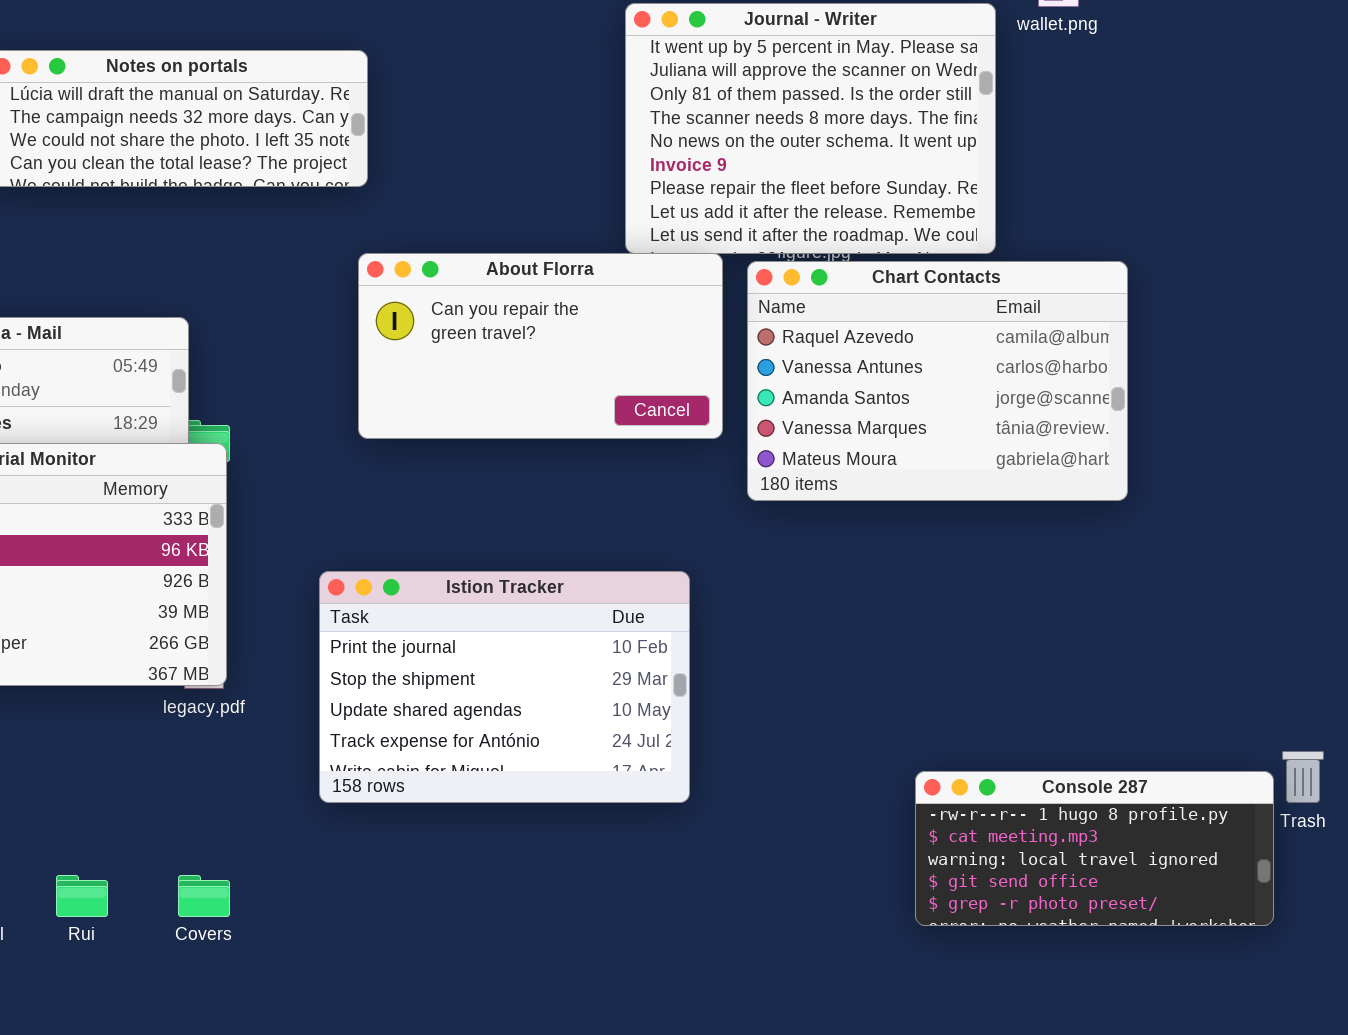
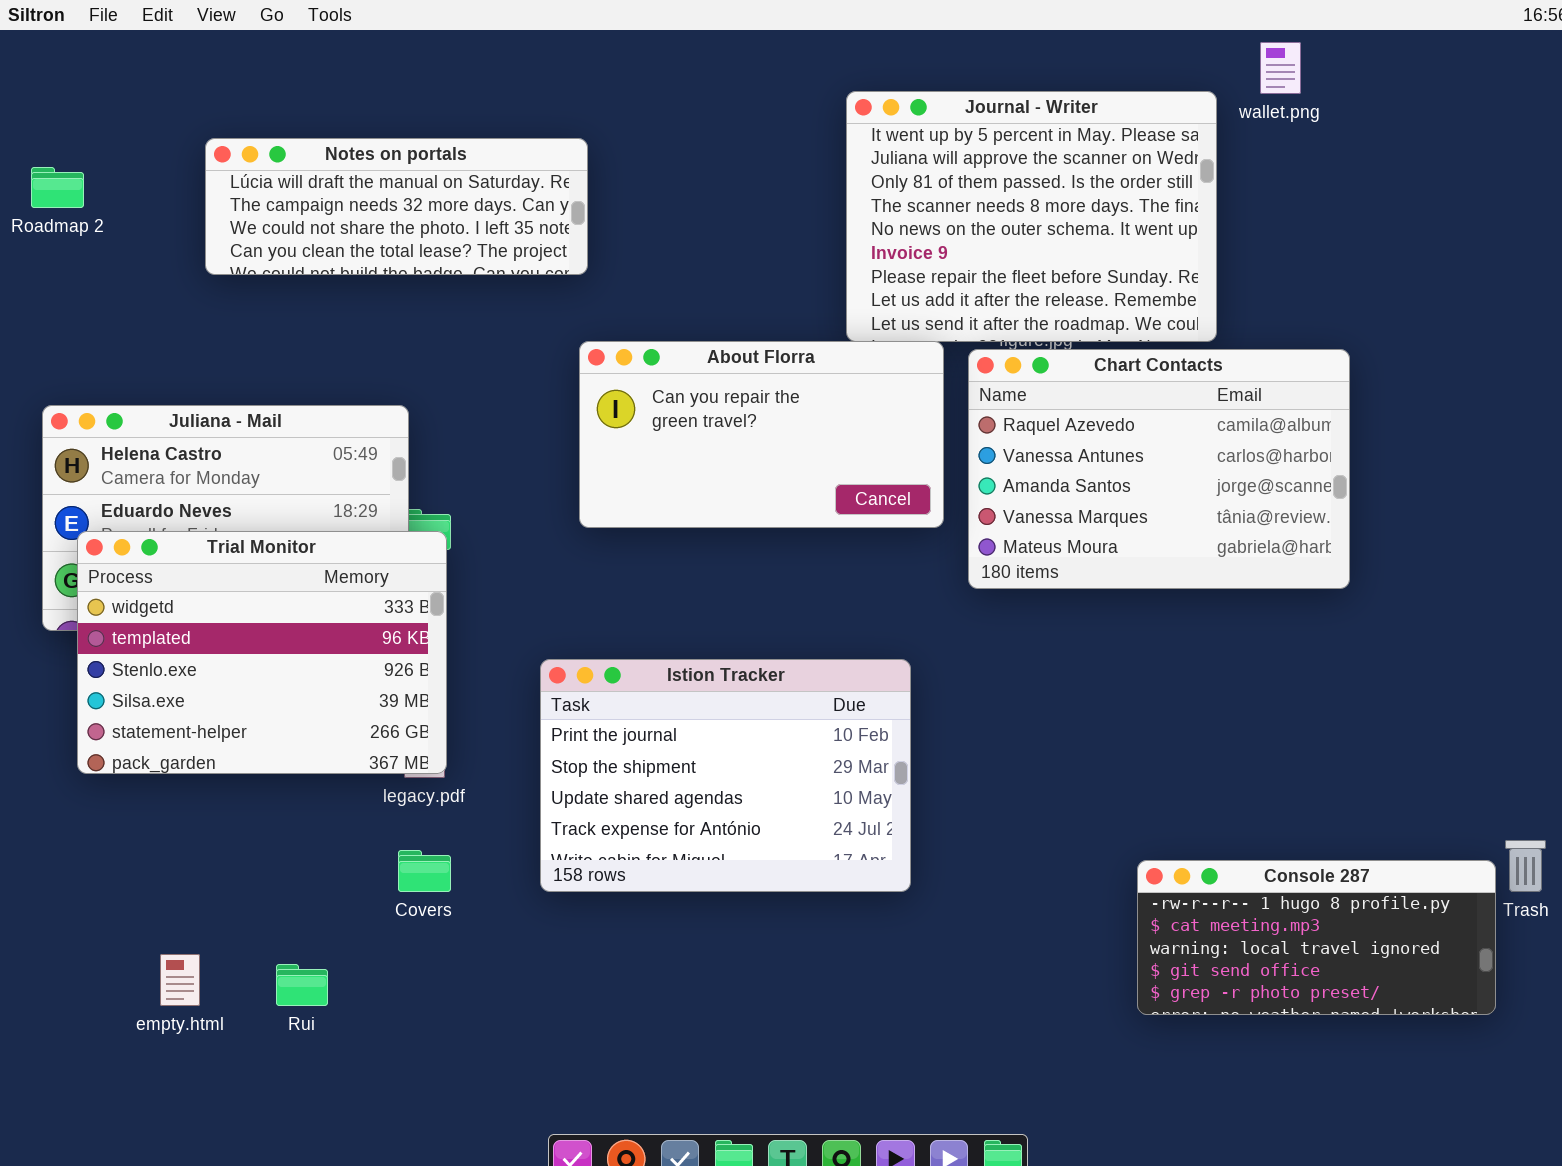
Covers: [178,875,230,917] -> [398,850,451,892], moved

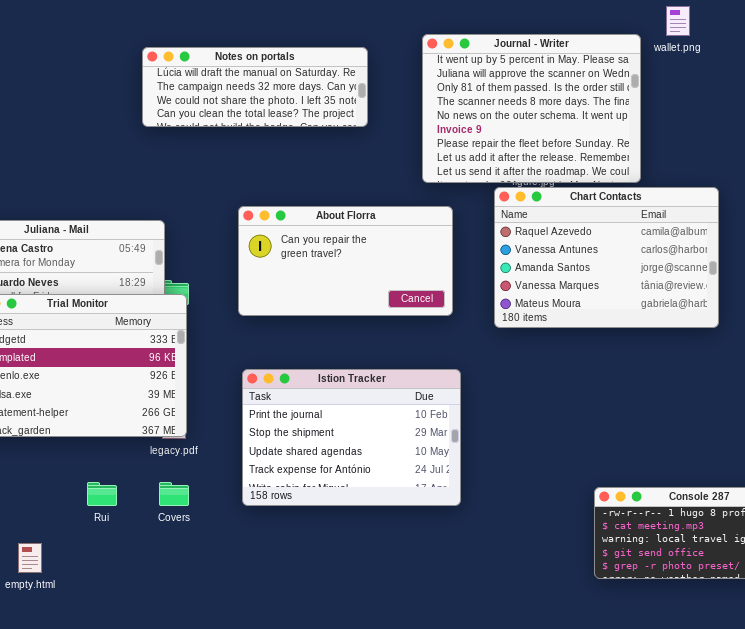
Notes on portals: [205,138,588,275] -> [142,47,368,127], moved
About Florra: [579,341,944,528] -> [238,206,453,316], moved
Rui: [276,964,328,1006] -> [87,482,117,506], moved

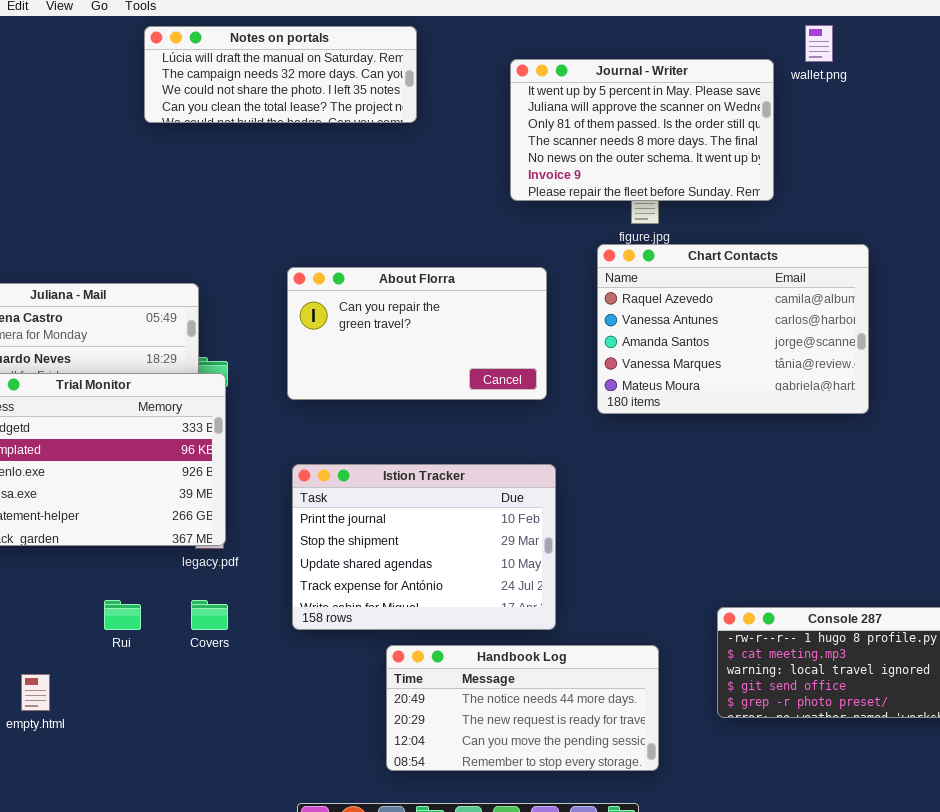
Journal - Writer: [422,34,641,183] -> [510,59,774,201], resized
Notes on portals: [142,47,368,127] -> [144,26,417,123], moved
Handbook Log: none -> [386,645,659,771], opened

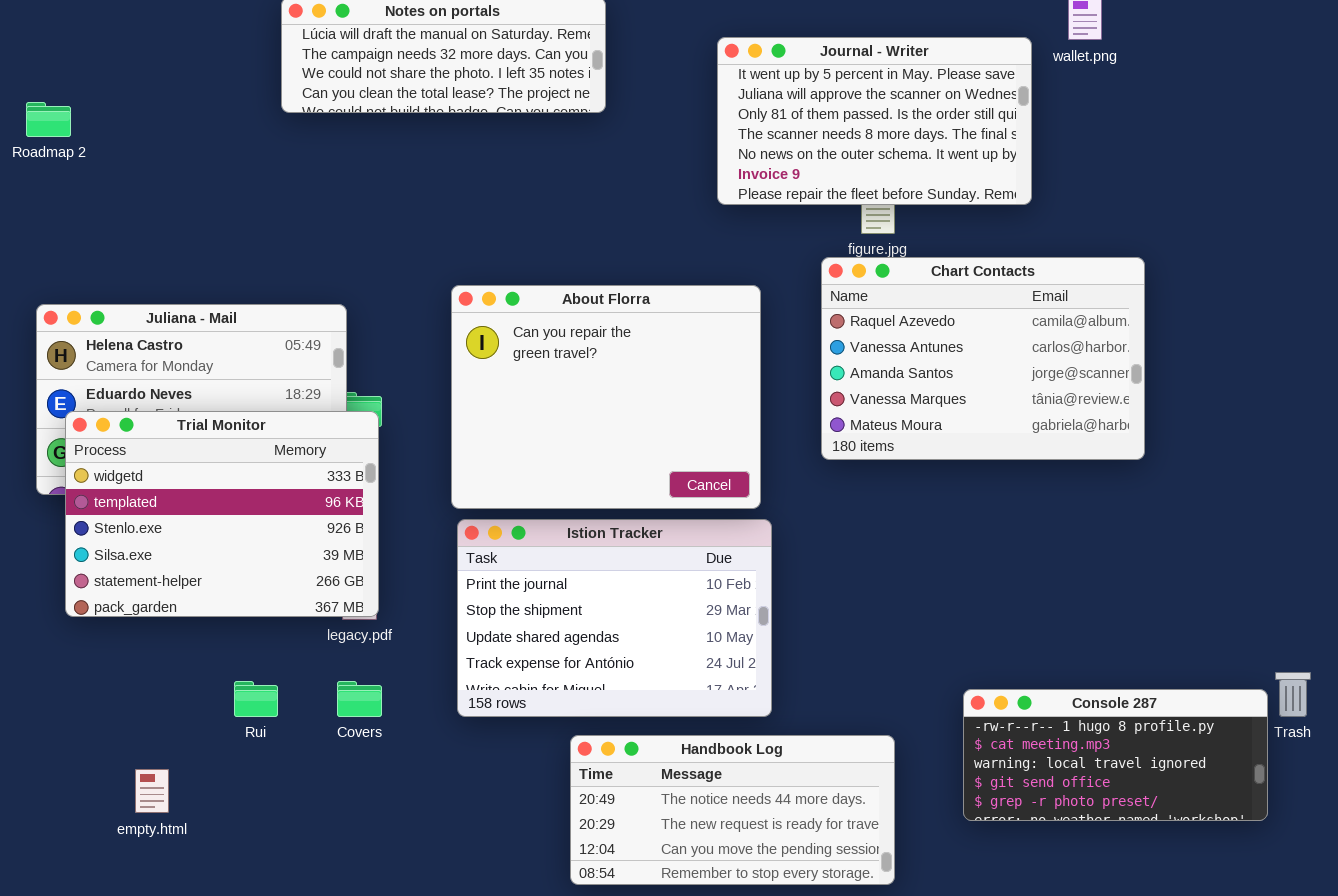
About Florra: [287,267,547,400] -> [451,285,761,509], resized

